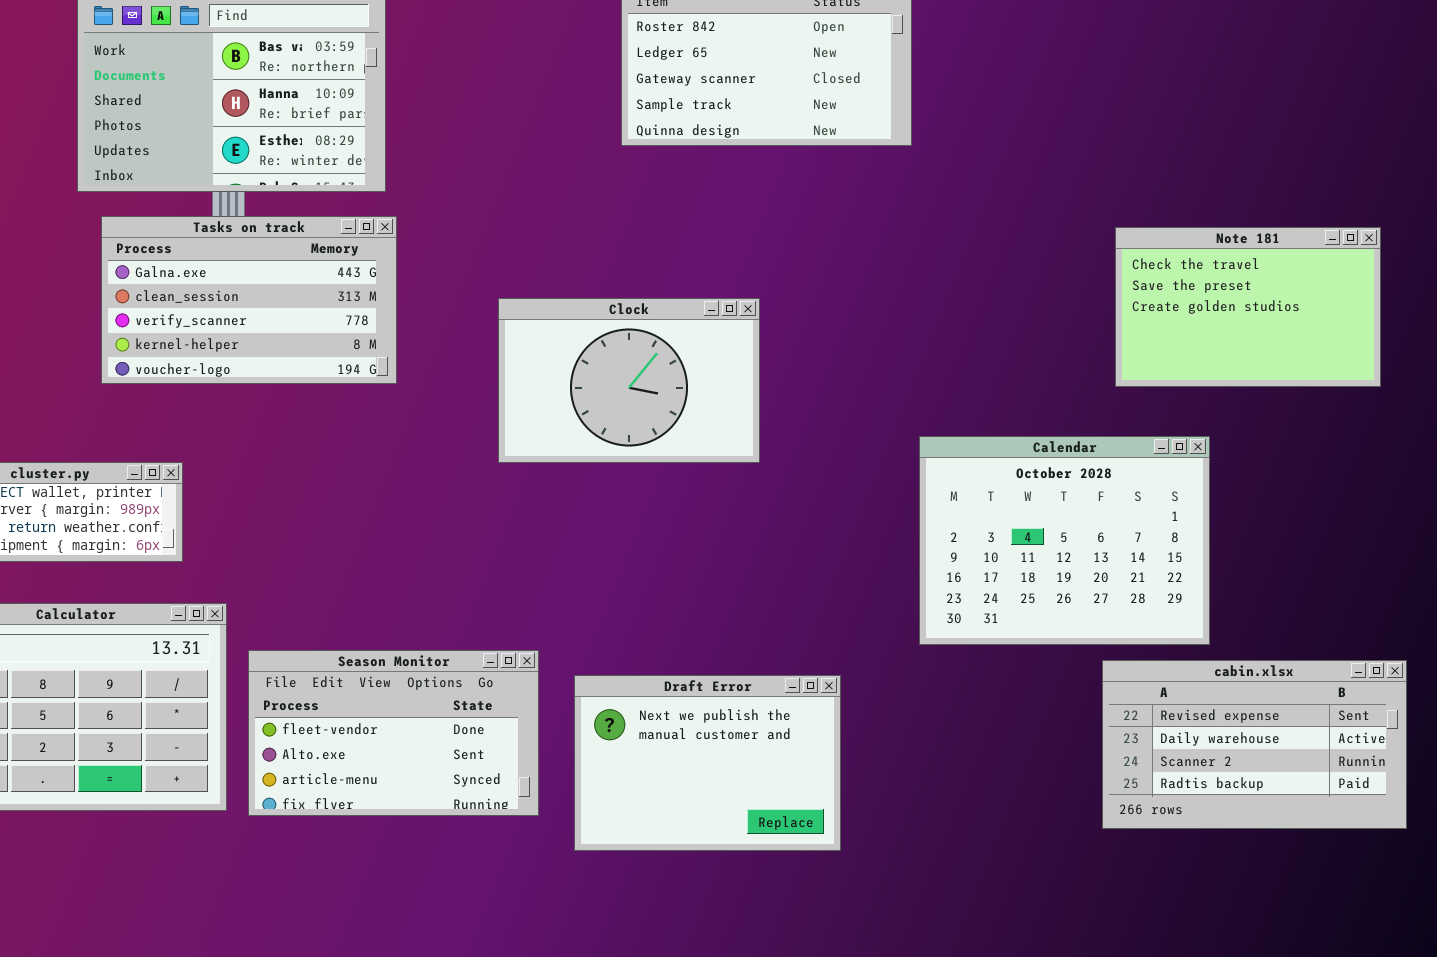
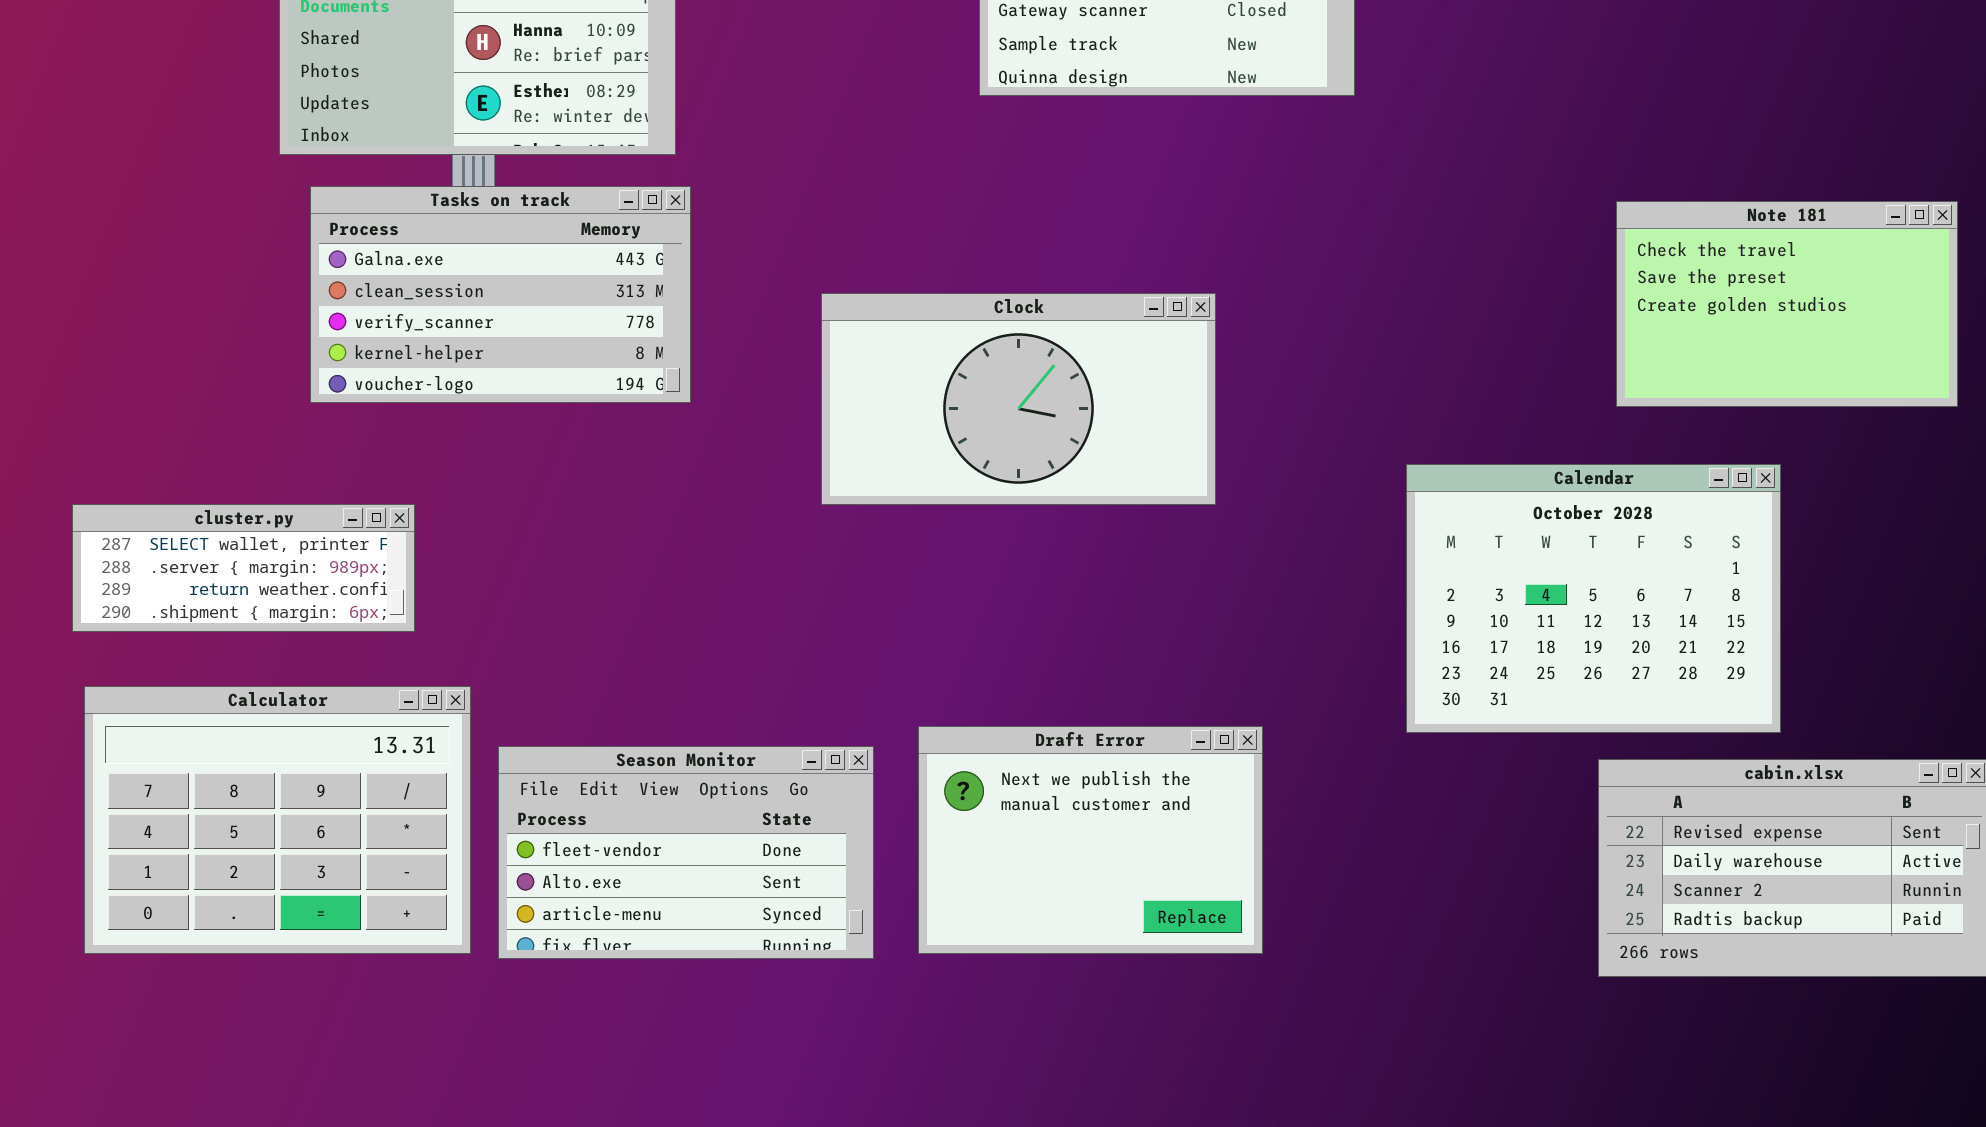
Clock: [498,298,760,463] -> [821,293,1216,505], resized
Calendar: [919,436,1210,645] -> [1406,464,1781,733], moved
Draft Error: [574,675,841,851] -> [918,726,1263,954], moved

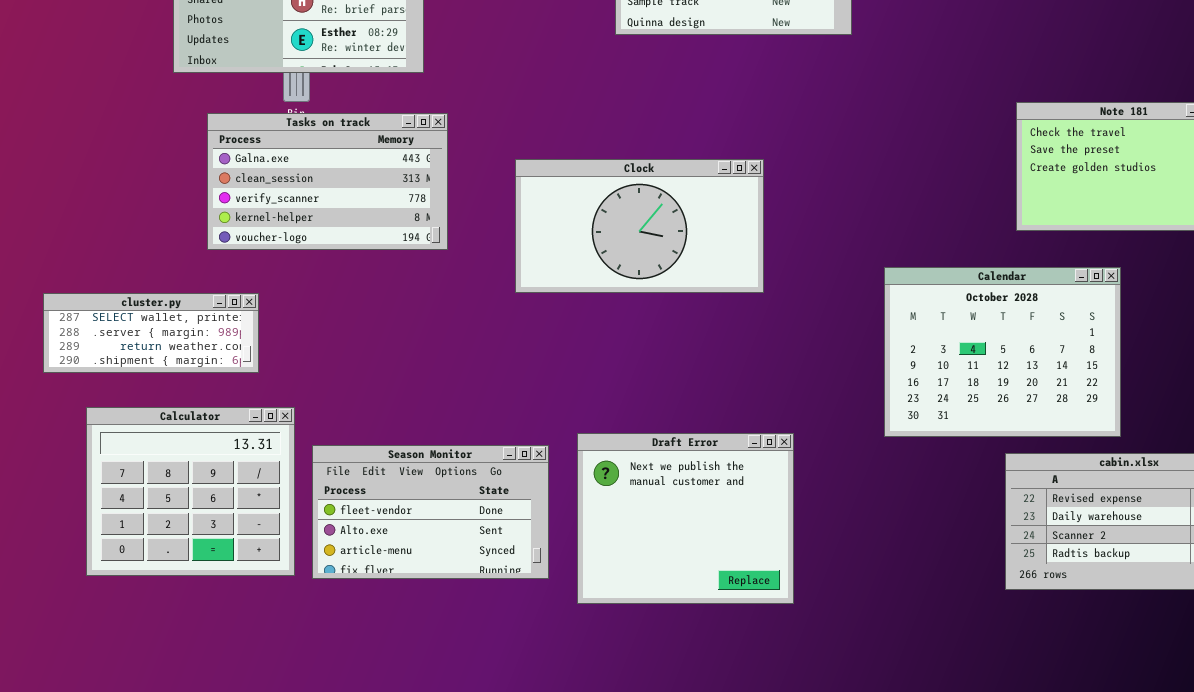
Tasks on track: [310,186,691,403] -> [207,113,448,250], moved
Calculator: [84,686,471,954] -> [86,407,295,576], resized
Draft Error: [918,726,1263,954] -> [577,433,794,604], resized

